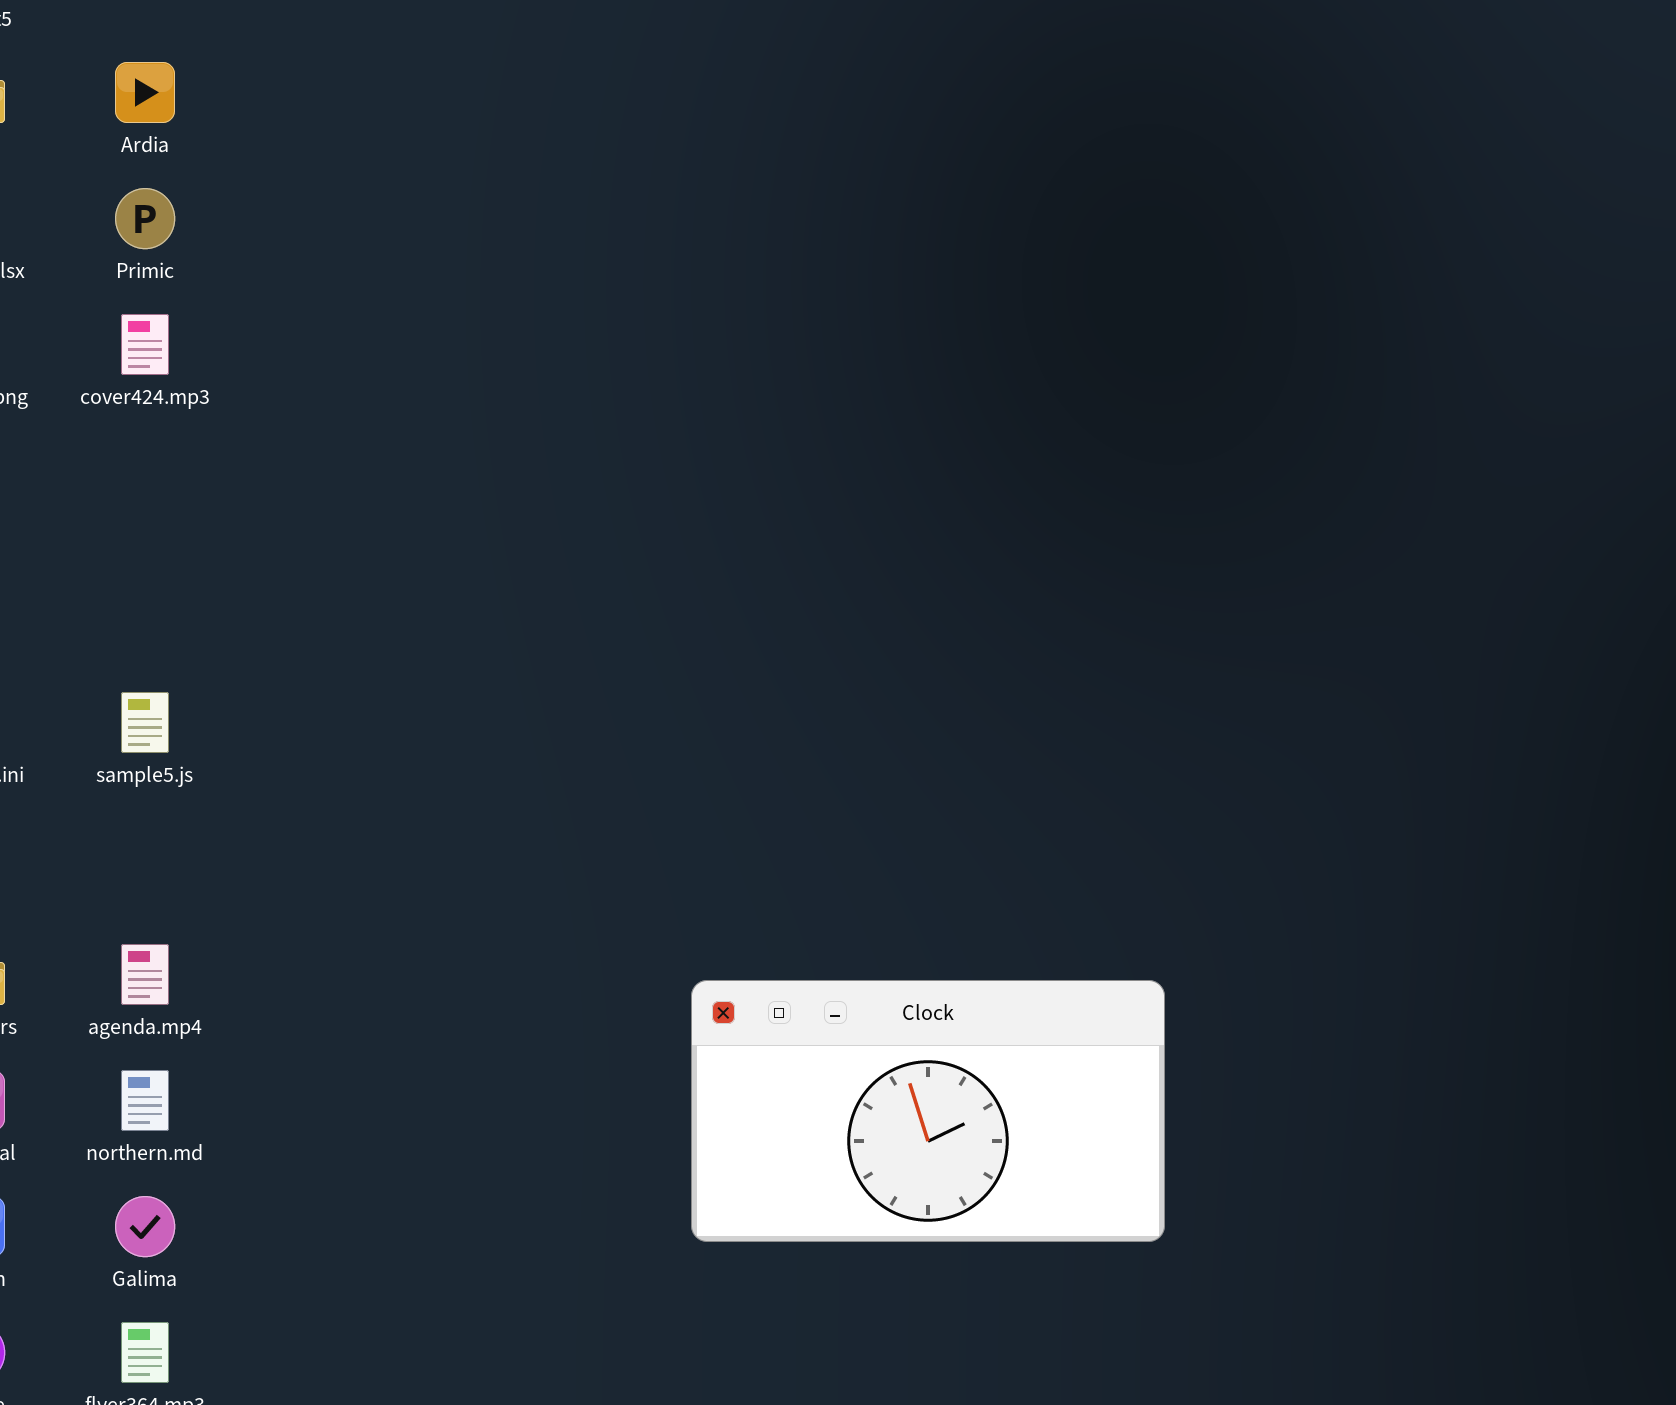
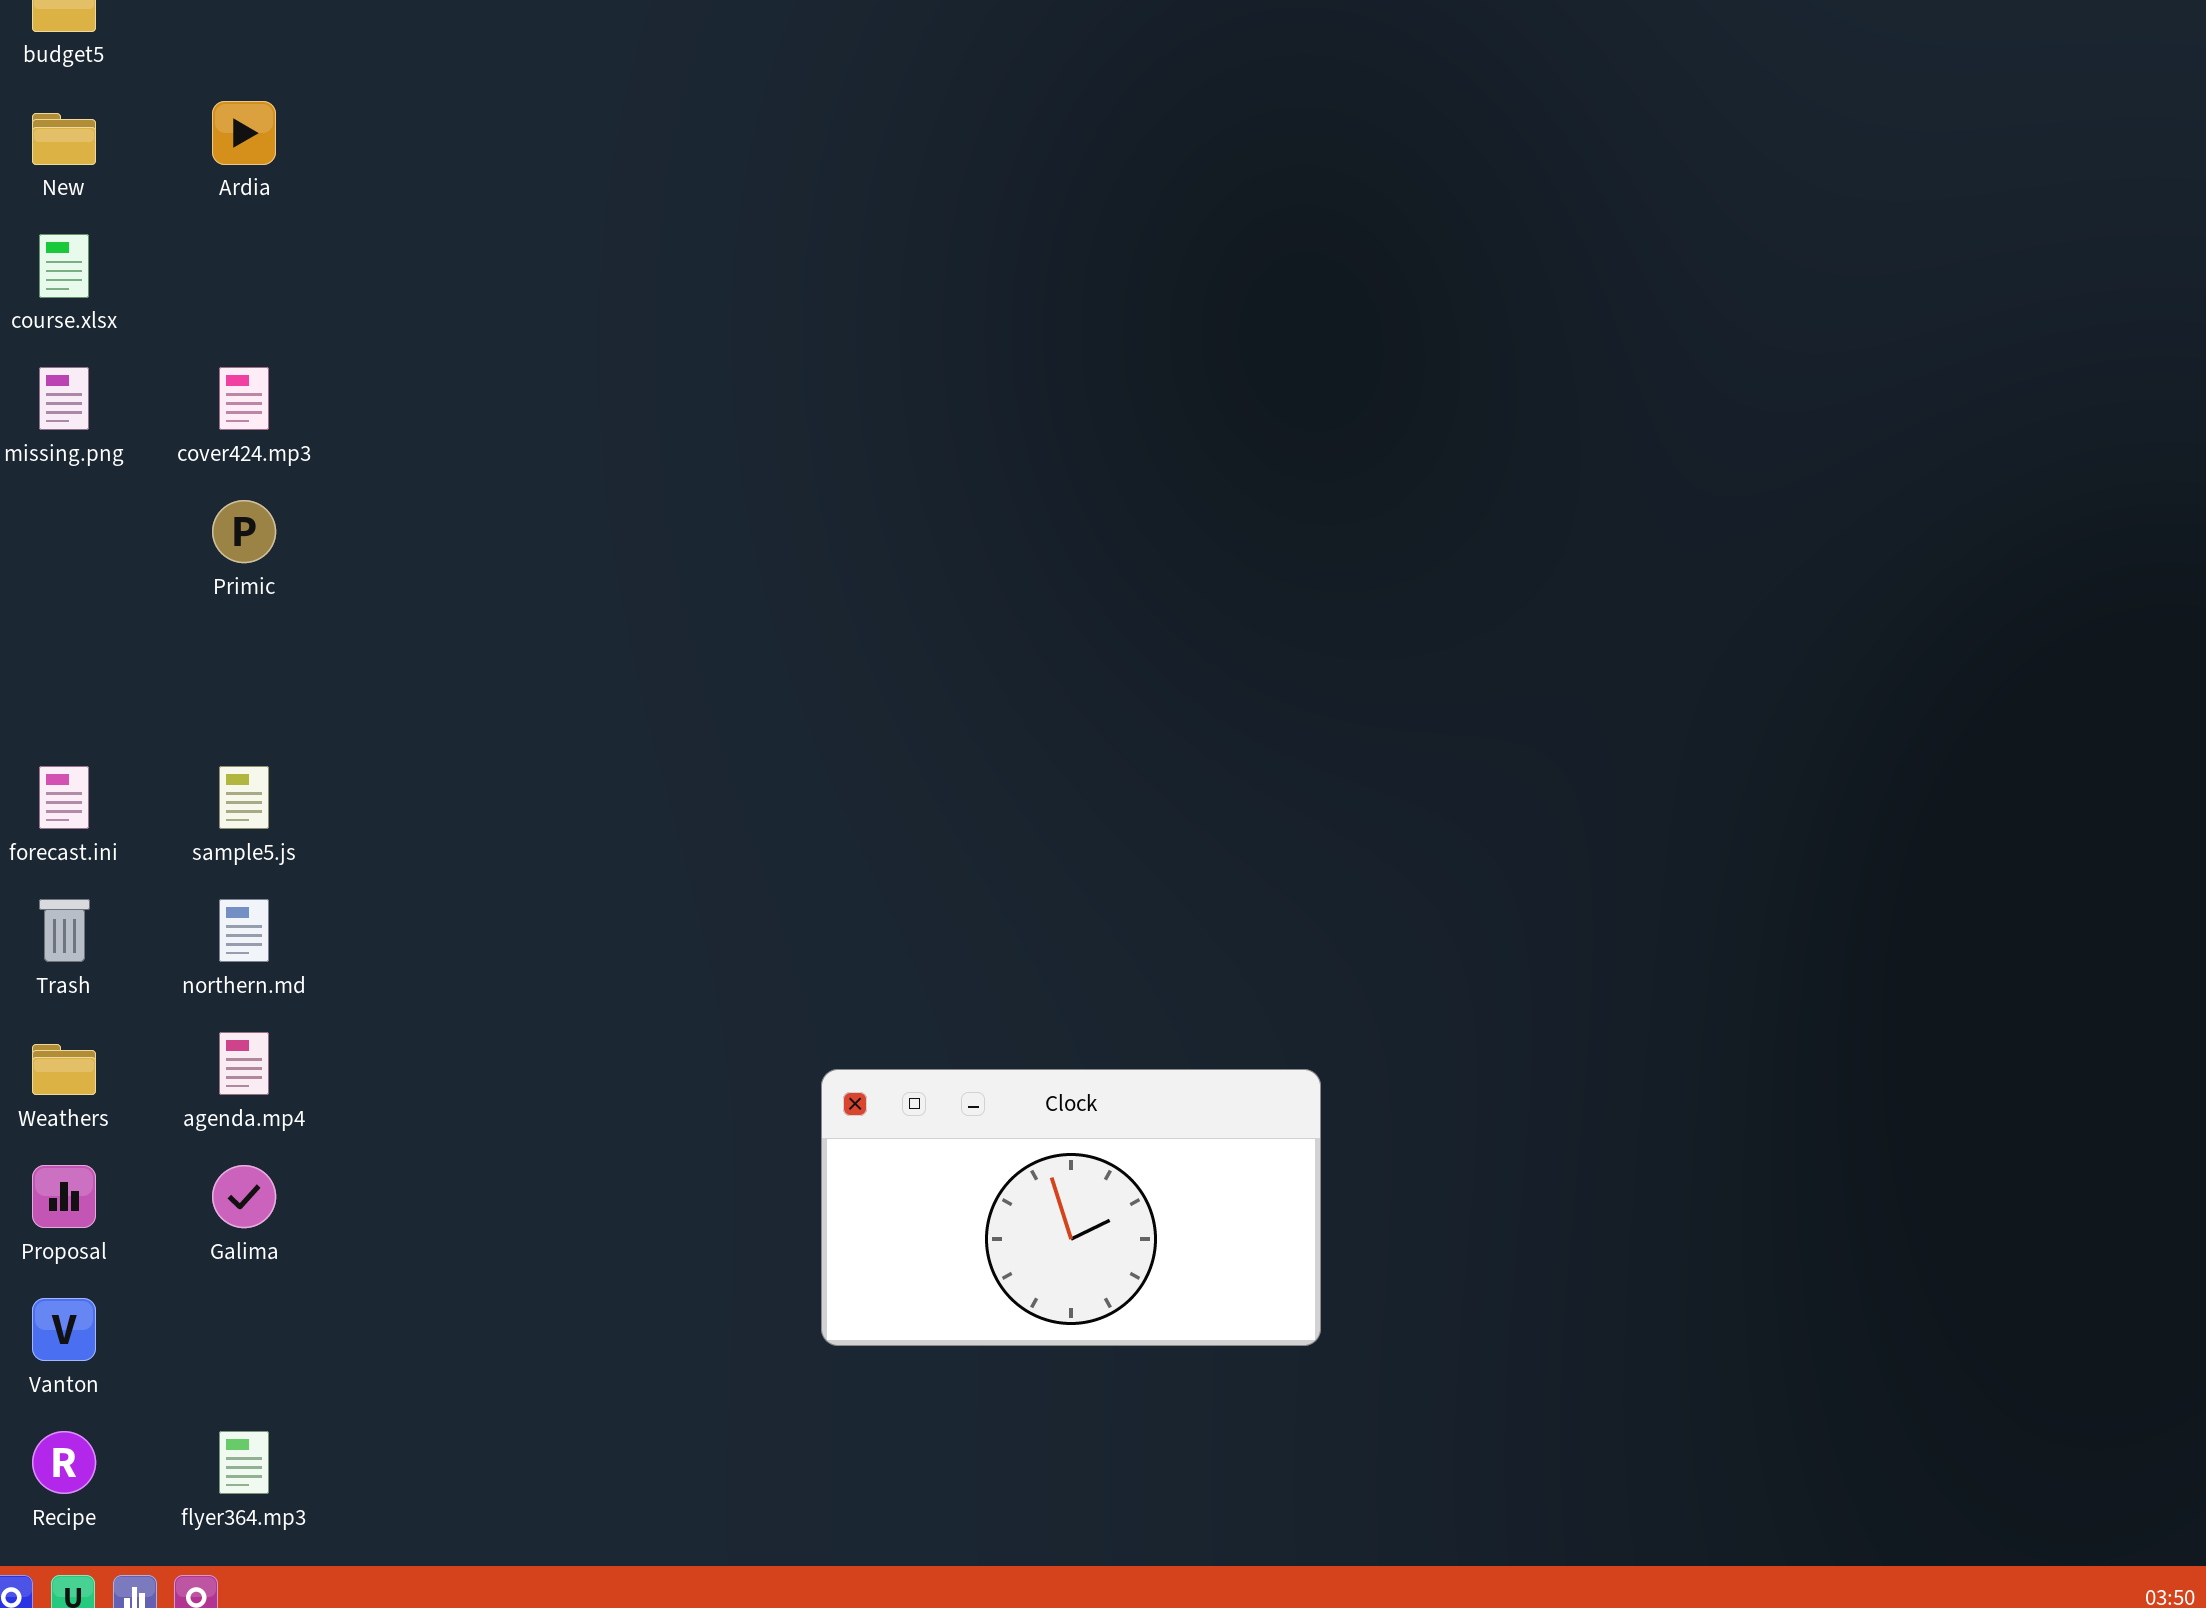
Primic: [115,188,175,249] -> [212,500,276,563], moved
northern.md: [121,1070,169,1131] -> [219,899,269,962], moved
Galima: [115,1196,175,1257] -> [212,1165,276,1228], moved

